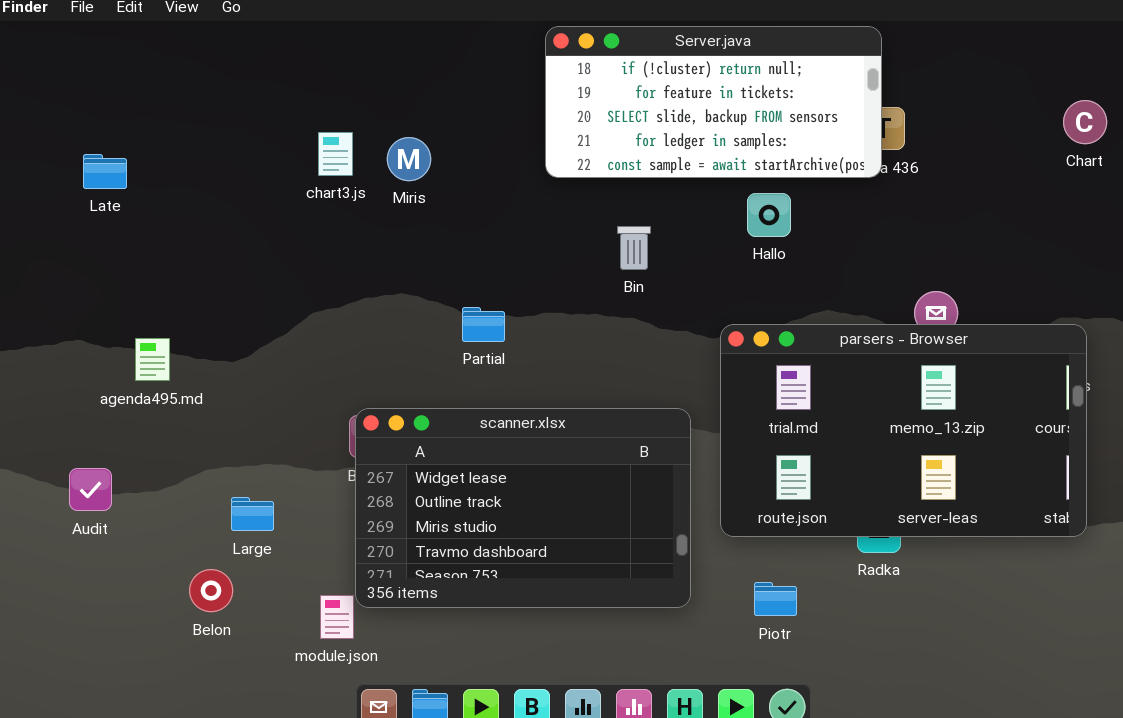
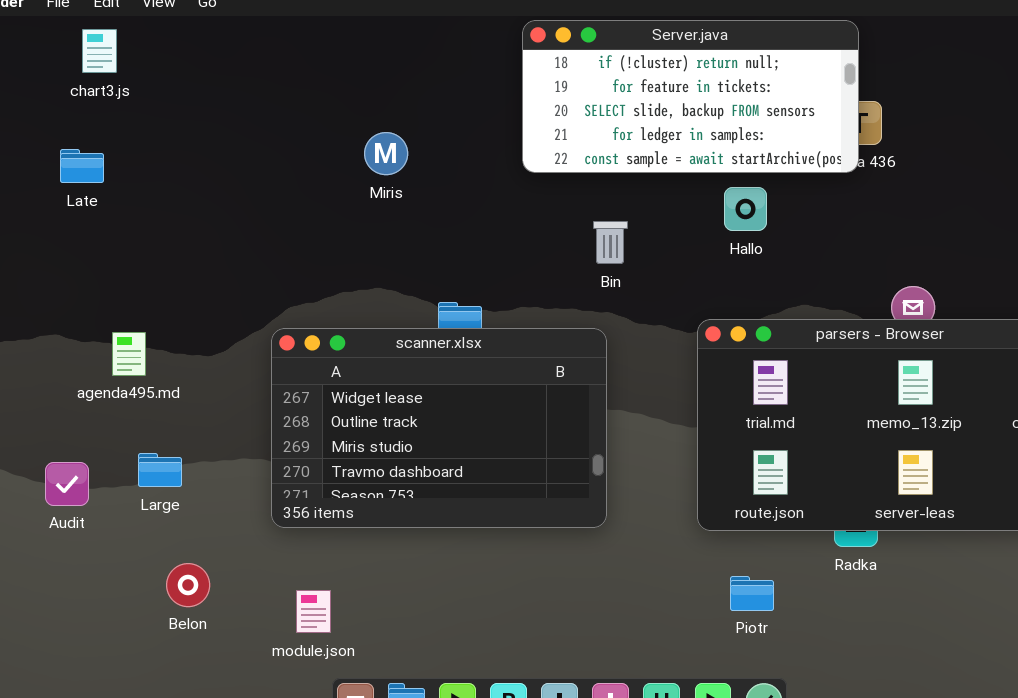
chart3.js: [318,132,353,176] -> [82,29,117,73], moved
scanner.xlsx: [355,408,691,608] -> [271,328,607,528], moved
Large: [231,497,274,531] -> [138,453,182,487], moved

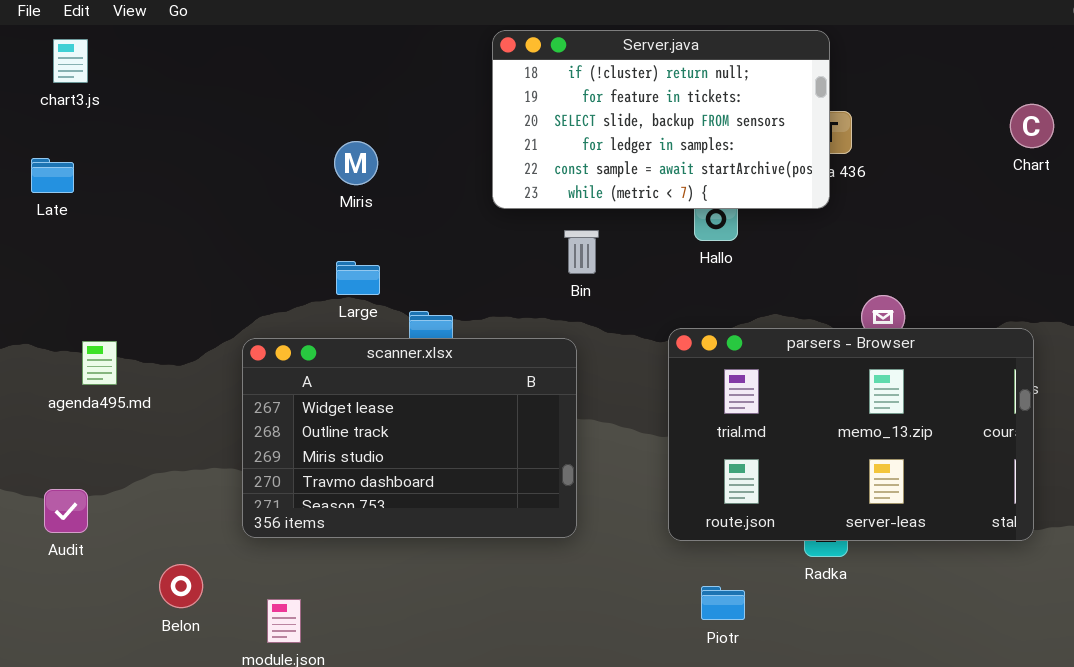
Server.java: [522,20,859,173] -> [492,30,830,209], resized
Large: [138,453,182,487] -> [336,261,380,295], moved
Audit: [45,462,89,506] -> [44,489,88,533], moved
Belon: [166,563,210,607] -> [159,564,203,608], moved

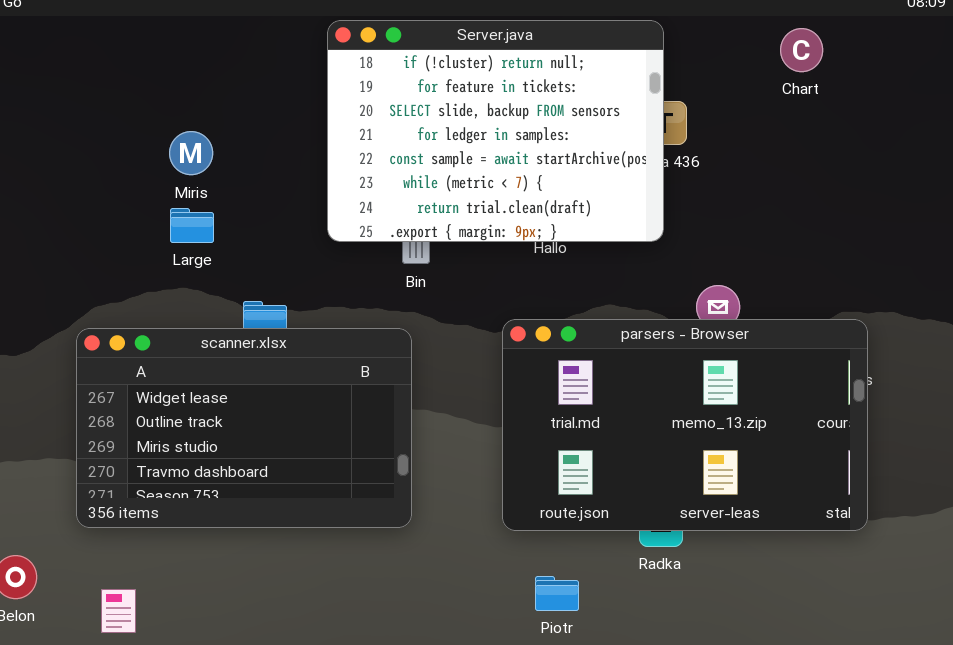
Server.java: [492,30,830,209] -> [327,20,664,242], resized
Chart: [1010,104,1054,148] -> [780,28,823,72], moved
Large: [336,261,380,295] -> [170,208,214,243], moved

